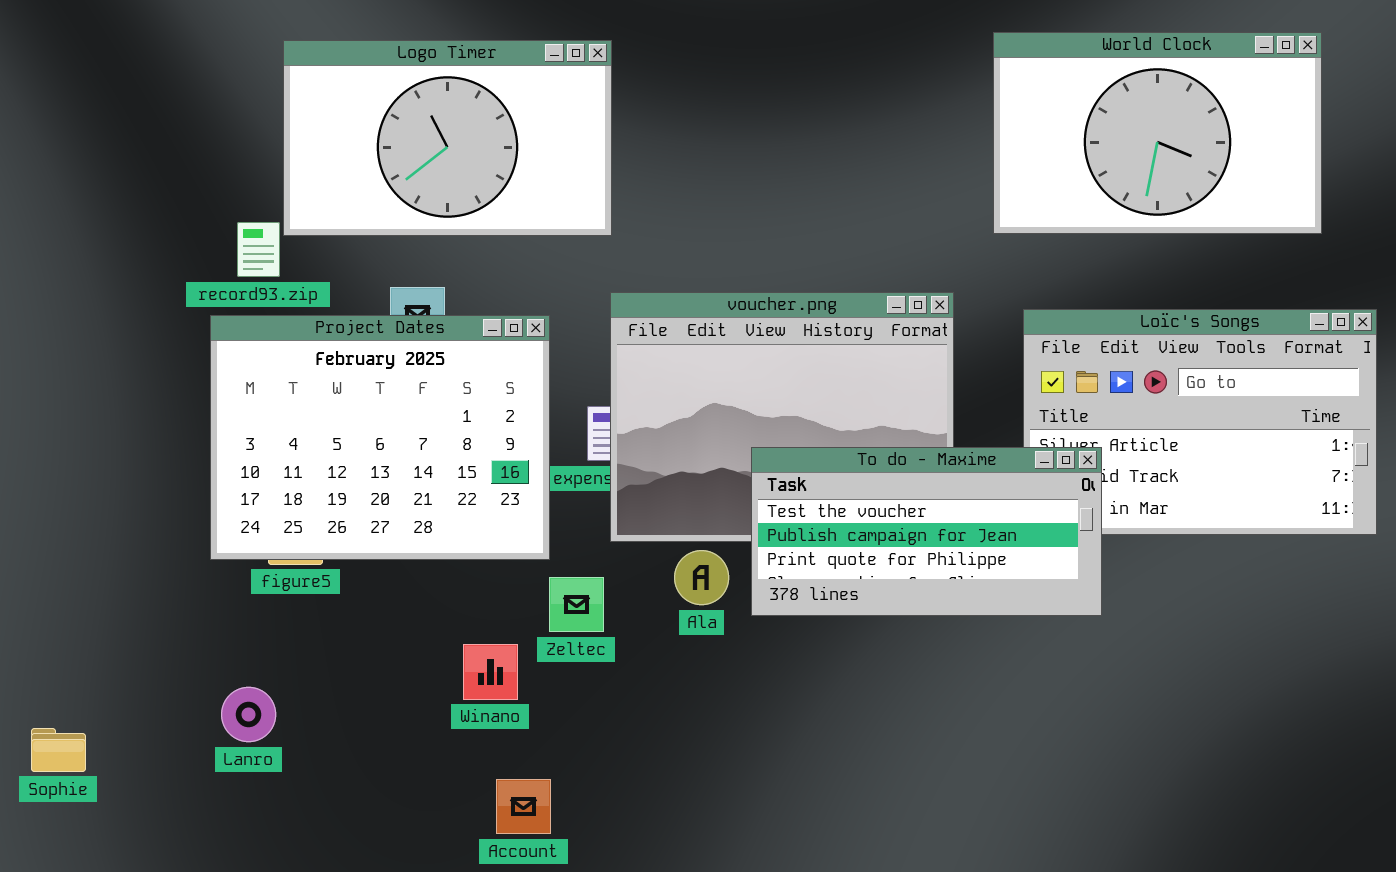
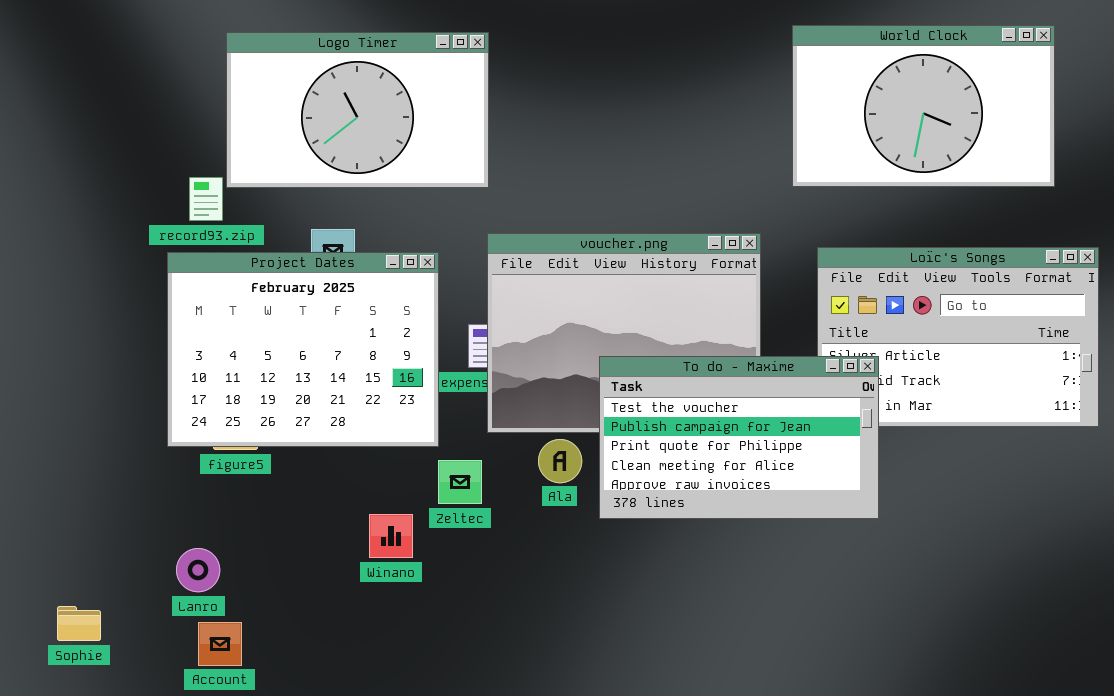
To do - Maxime: [751,447,1102,616] -> [599,356,879,519], resized
Sophie: [31,728,86,772] -> [57,606,101,641], moved
Account: [496,779,551,834] -> [198,622,242,666], moved

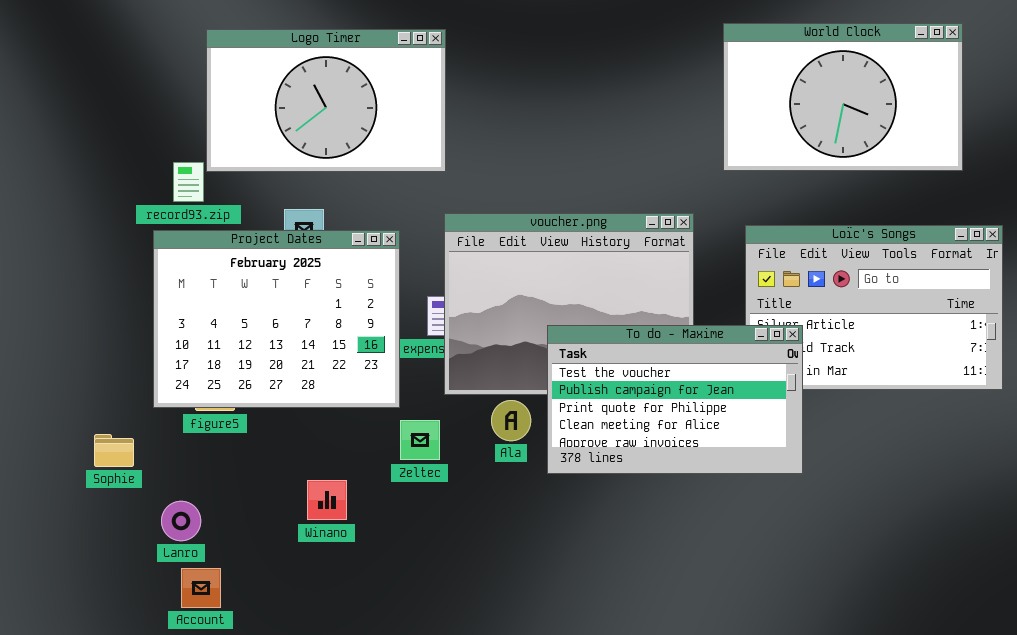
Winano: [369,514,413,558] -> [307,480,347,520], moved
Sophie: [57,606,101,641] -> [94,434,134,467], moved

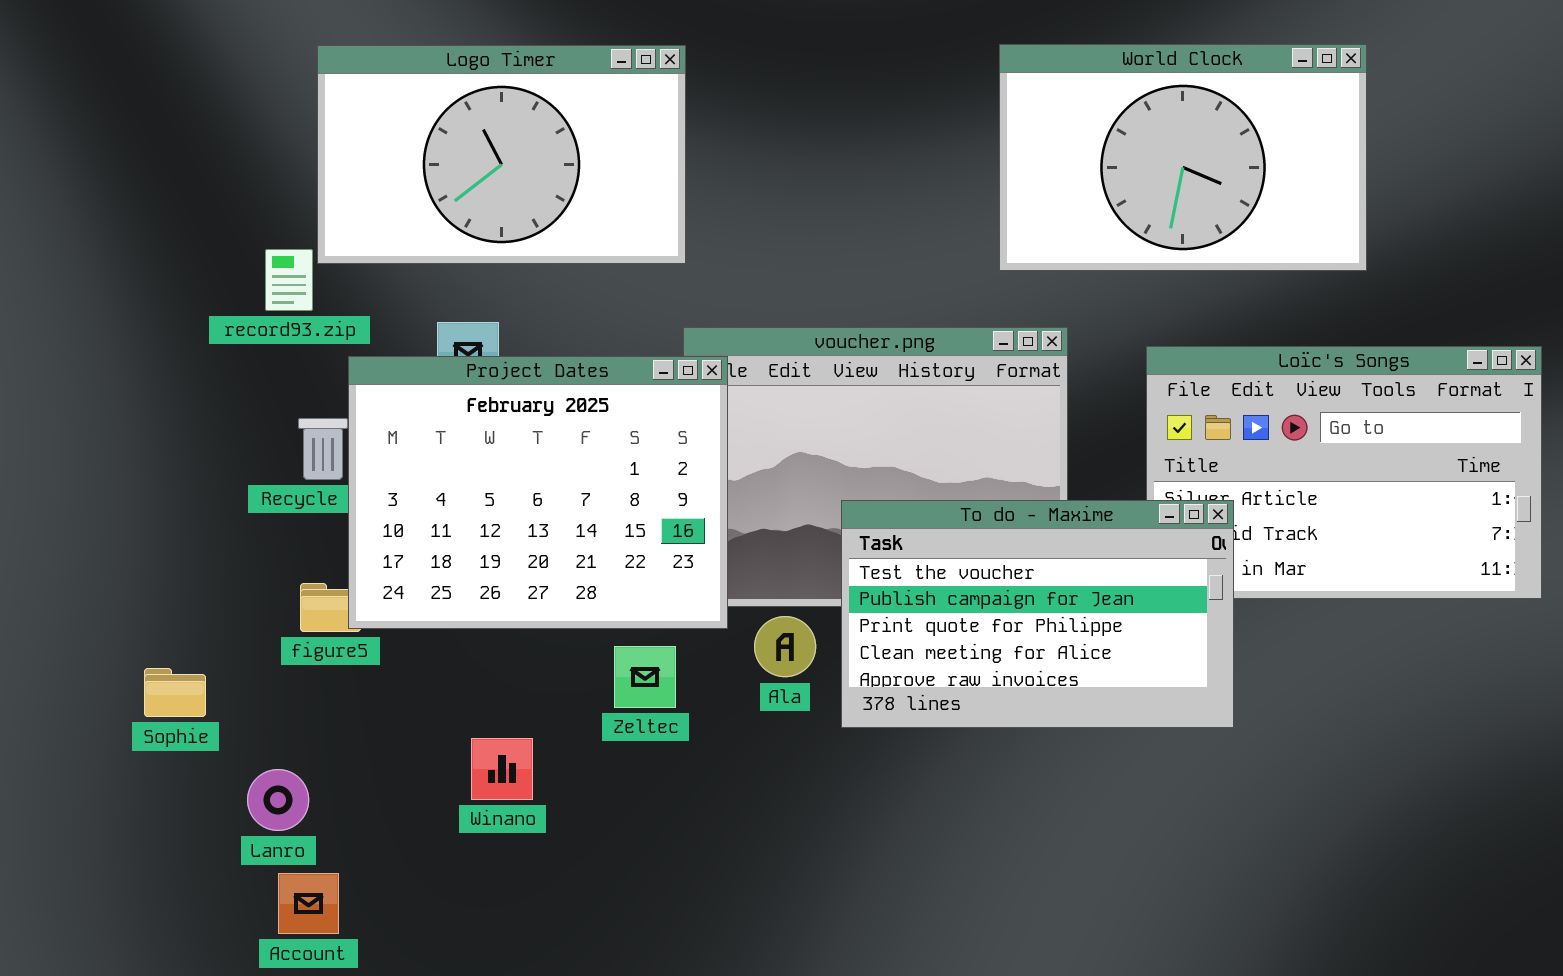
World Clock: [723,23,963,171] -> [999,44,1367,271], moved
Project Dates: [153,230,400,408] -> [348,356,728,629], moved

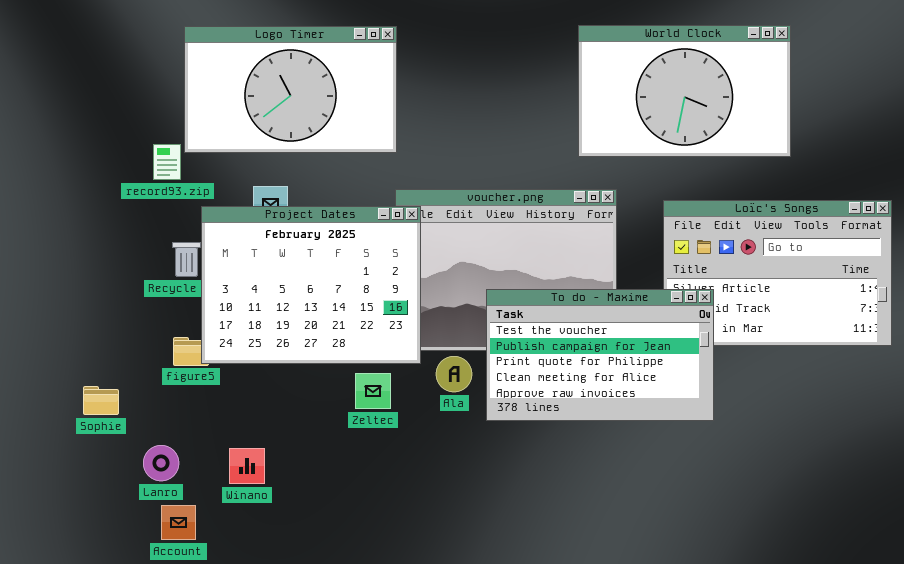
Winano: [471,738,533,800] -> [229,448,265,484], moved

